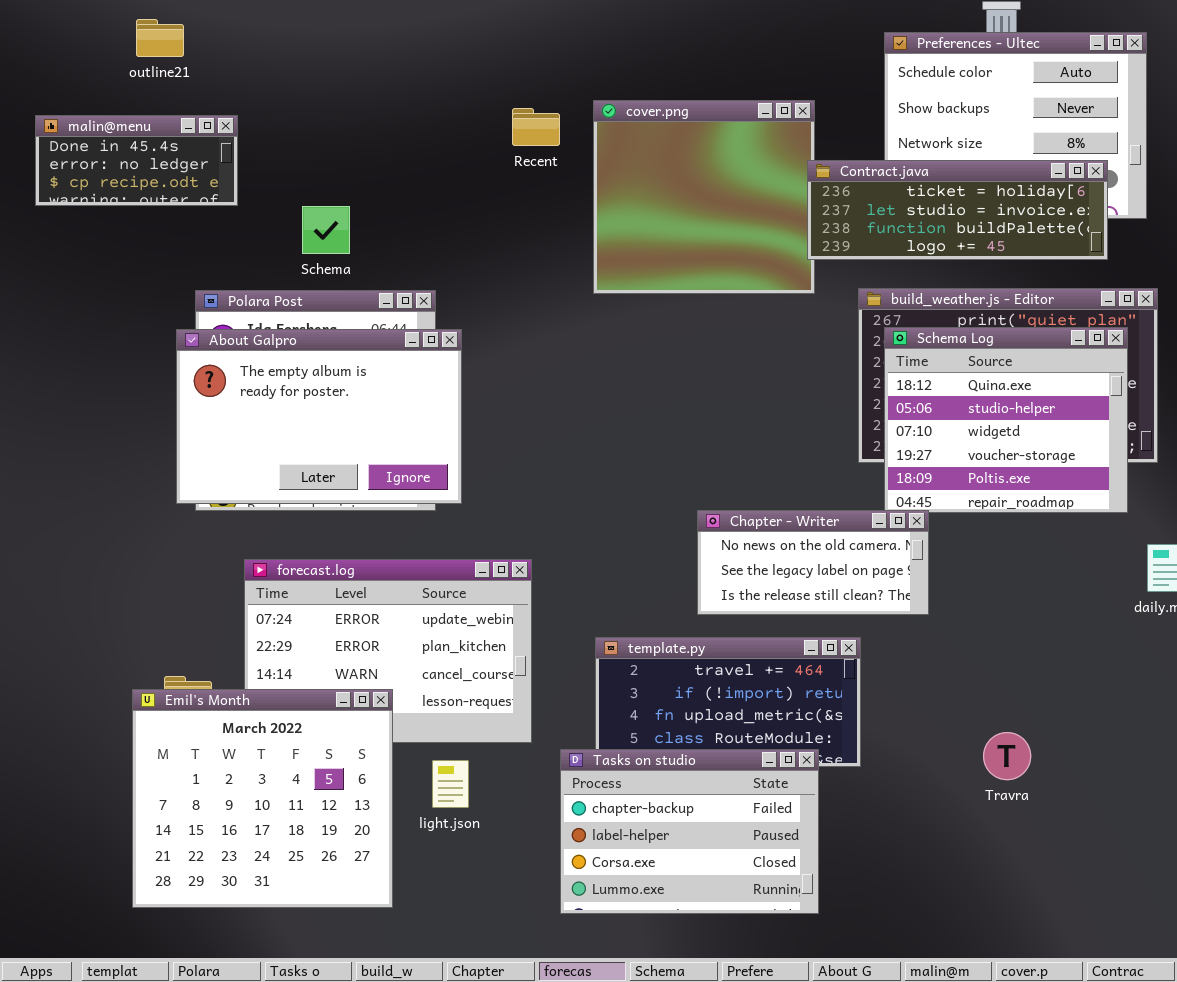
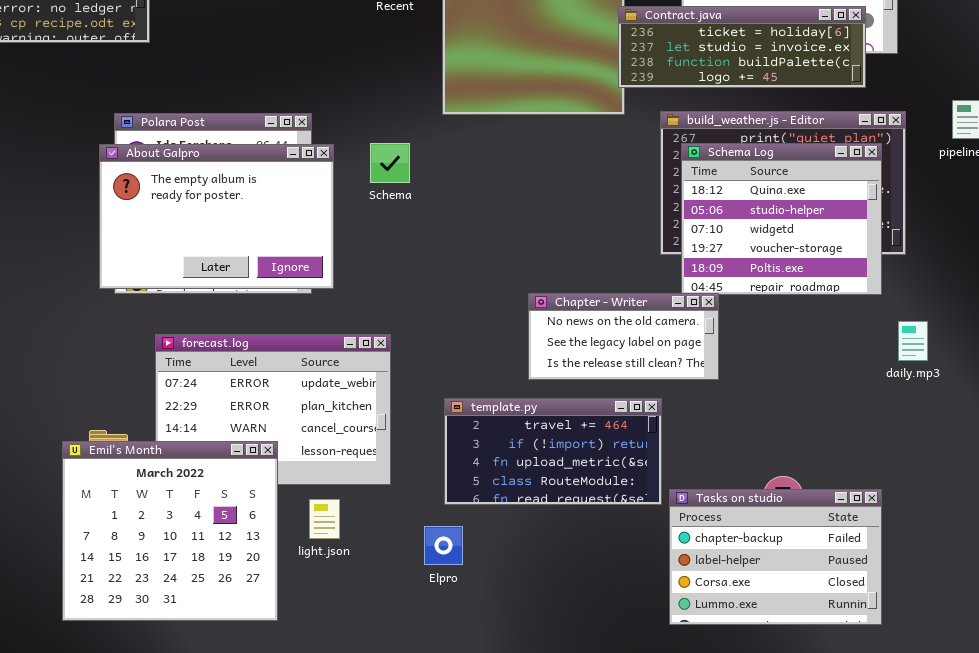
Schema: [302,206,350,254] -> [370,143,410,183], moved
Tasks on studio: [560,749,819,914] -> [669,489,882,625], moved

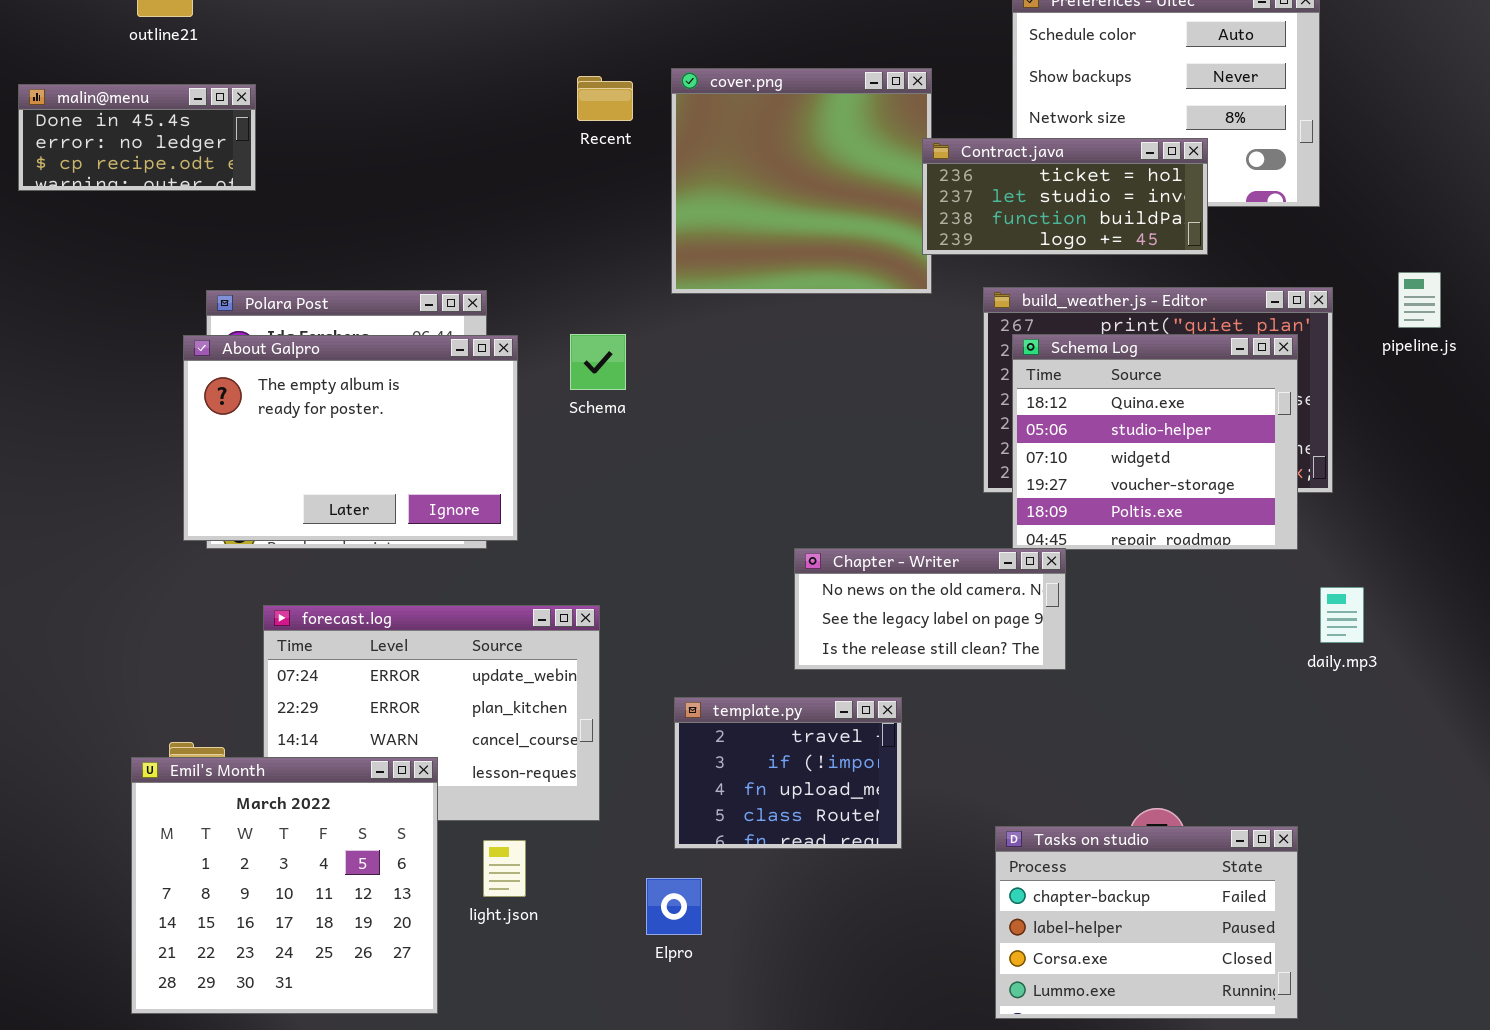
Contract.java: [618,6,866,88] -> [922,138,1208,255], resized
template.py: [444,398,662,505] -> [674,697,902,849], resized

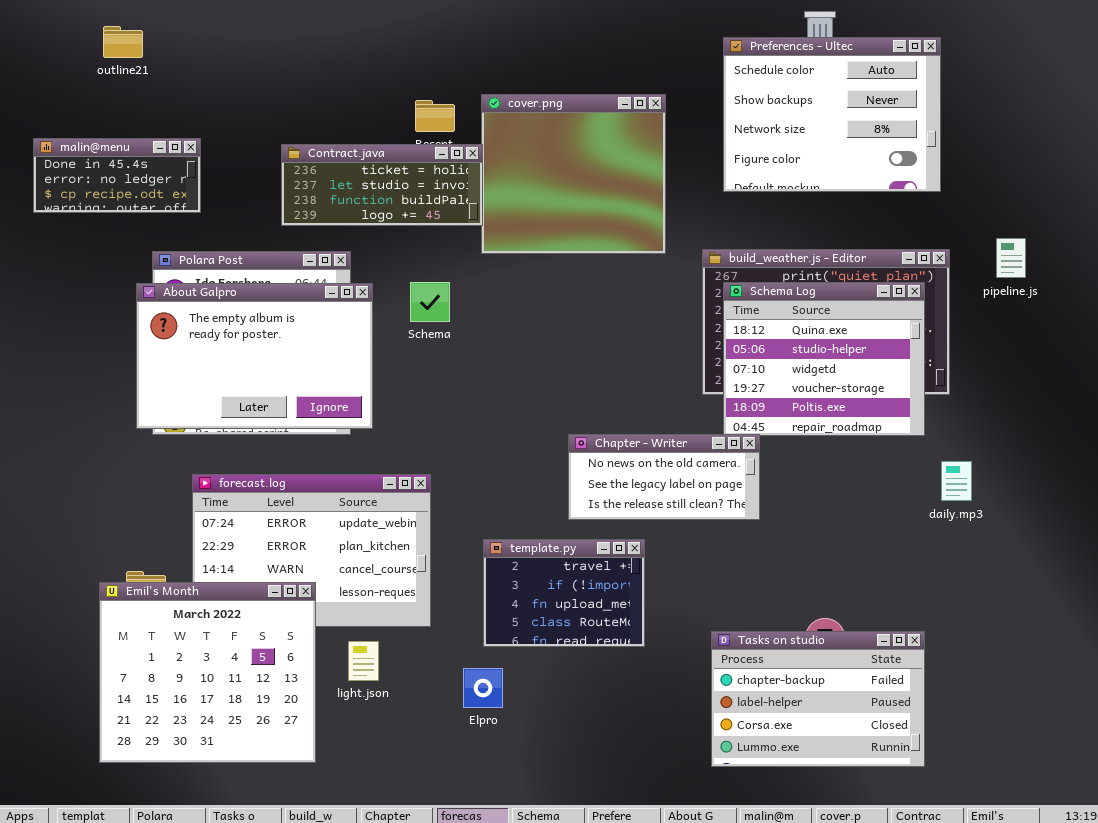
malin@menu: [18,84,256,191] -> [33,138,201,213], moved
Contract.java: [922,138,1208,255] -> [281,144,483,226], moved

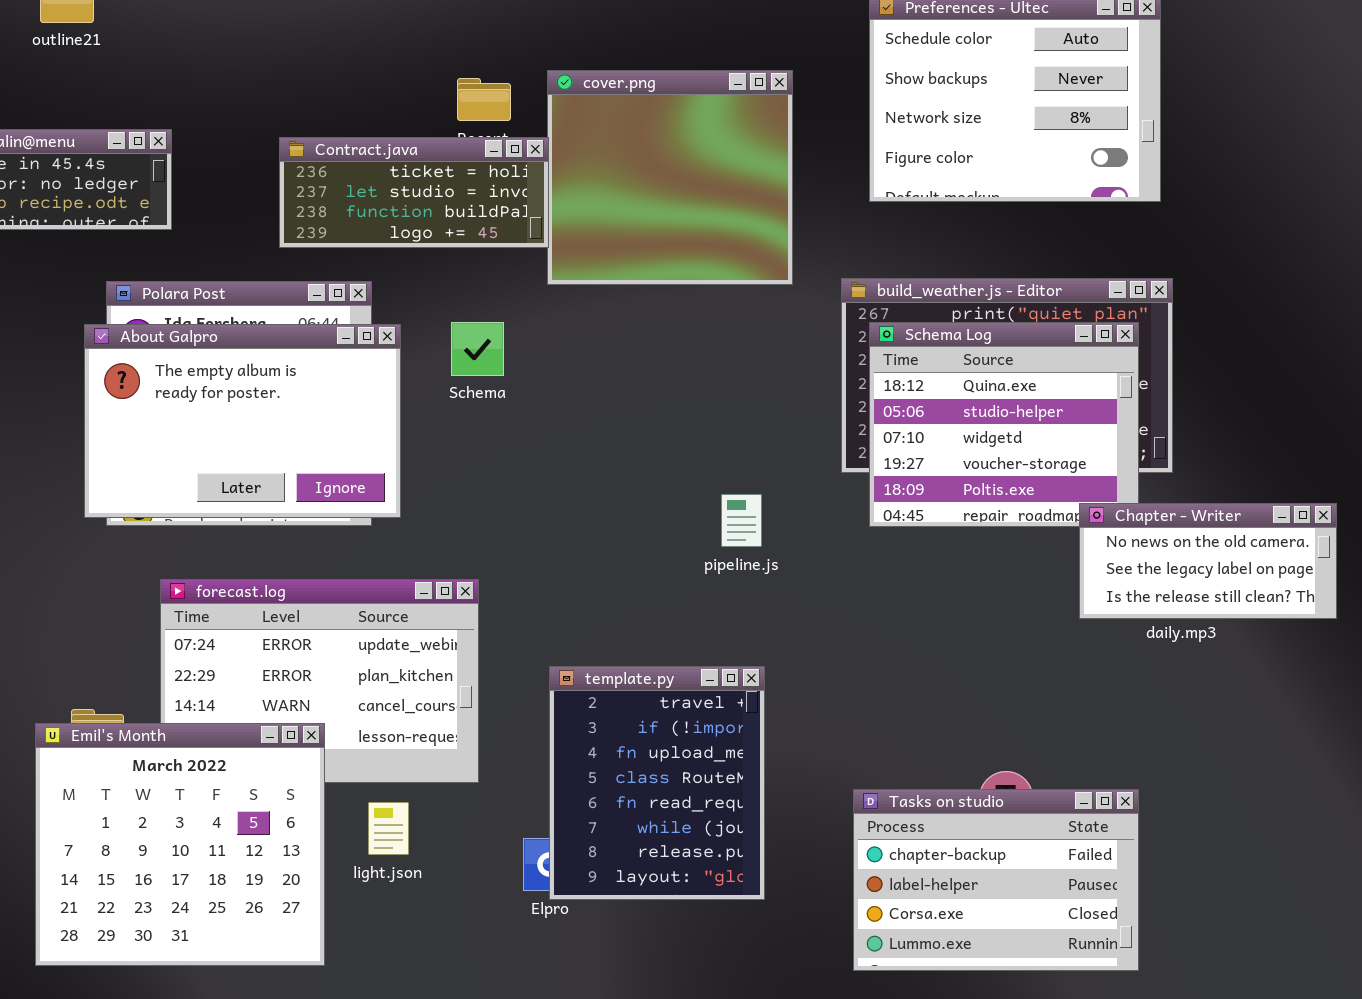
pipeline.js: [996,238,1026,278] -> [721,494,762,547], moved
Chapter - Writer: [568,434,760,520] -> [1079,503,1337,619], moved
template.py: [483,539,645,647] -> [549,666,765,900], resized

